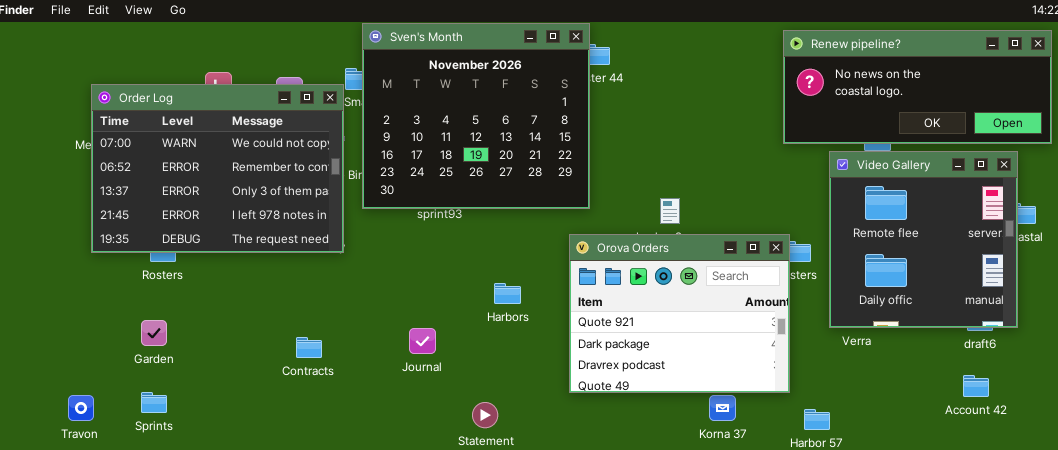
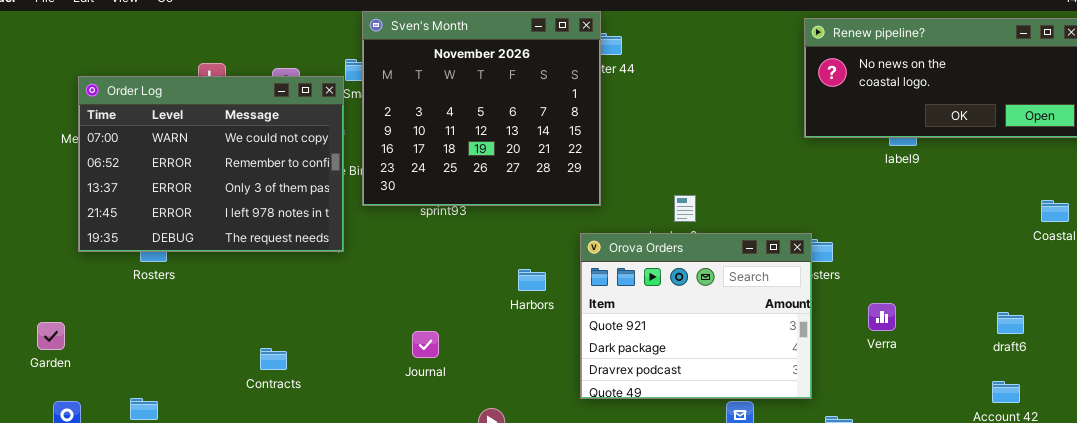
Video Gallery: [829,151,1018,328] -> none, closed
Harbors: [494,283,521,304] -> [518,269,546,291], moved
Garden: [141,320,167,346] -> [37,322,65,350], moved
Contracts: [296,337,322,358] -> [260,348,287,370], moved

